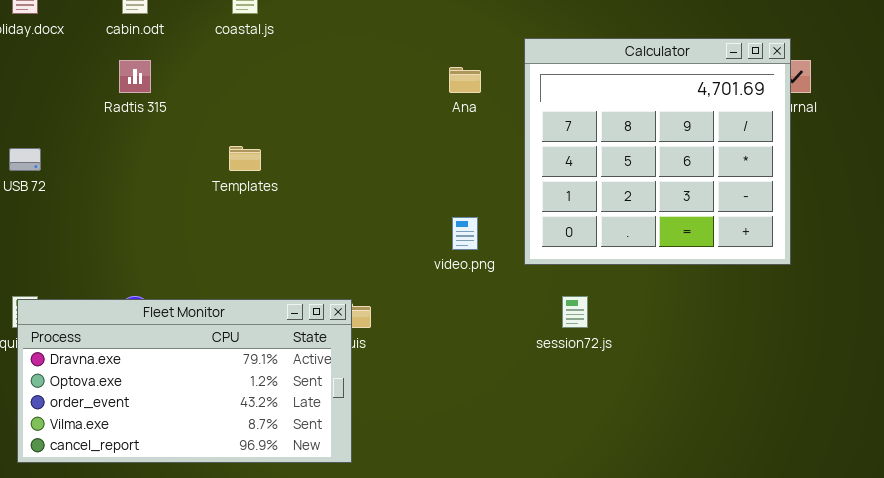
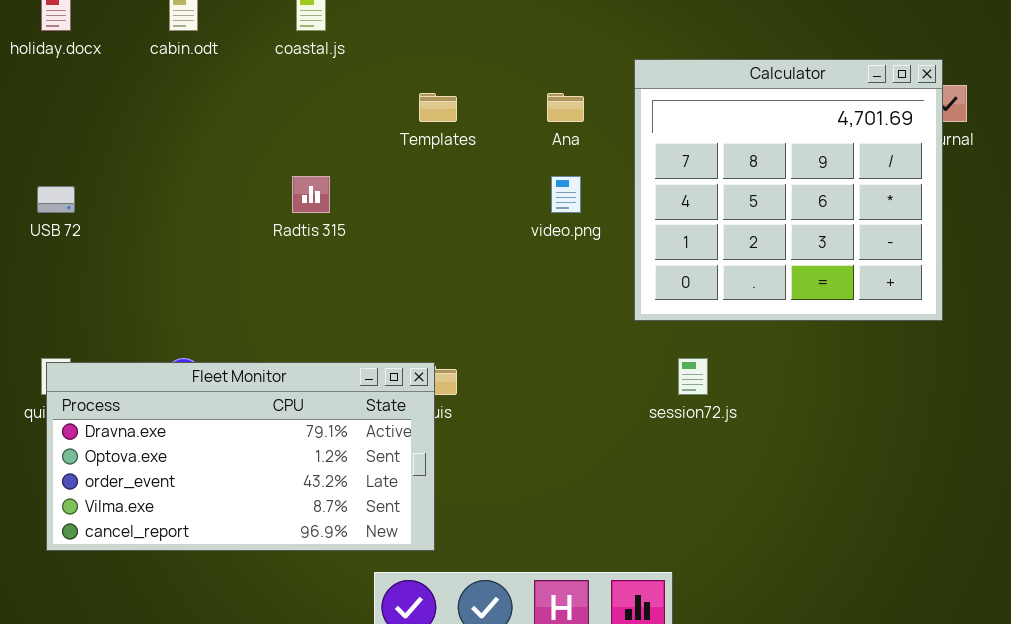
Radtis 315: [119,60,151,93] -> [292,176,330,213], moved
Templates: [229,146,261,171] -> [419,93,457,122], moved
video.png: [452,217,478,250] -> [551,176,581,213], moved

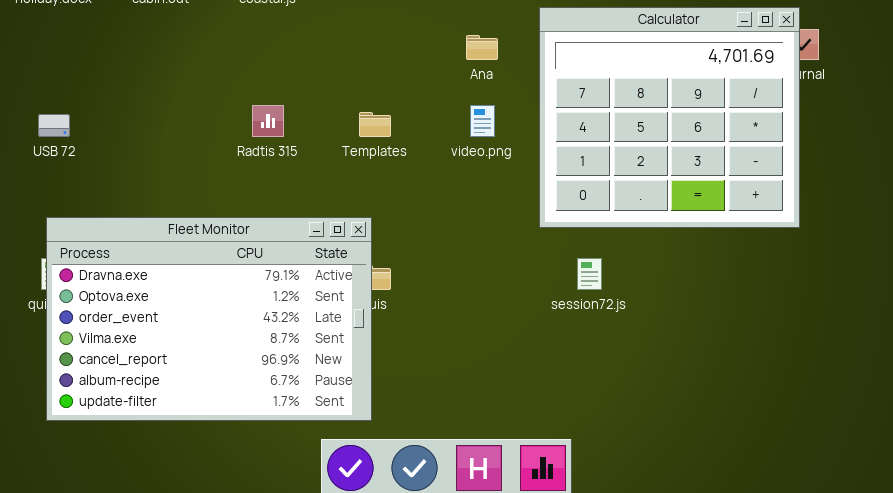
Templates: [419,93,457,122] -> [359,112,391,137], moved
Fleet Monitor: [46,362,435,551] -> [46,217,372,421], resized

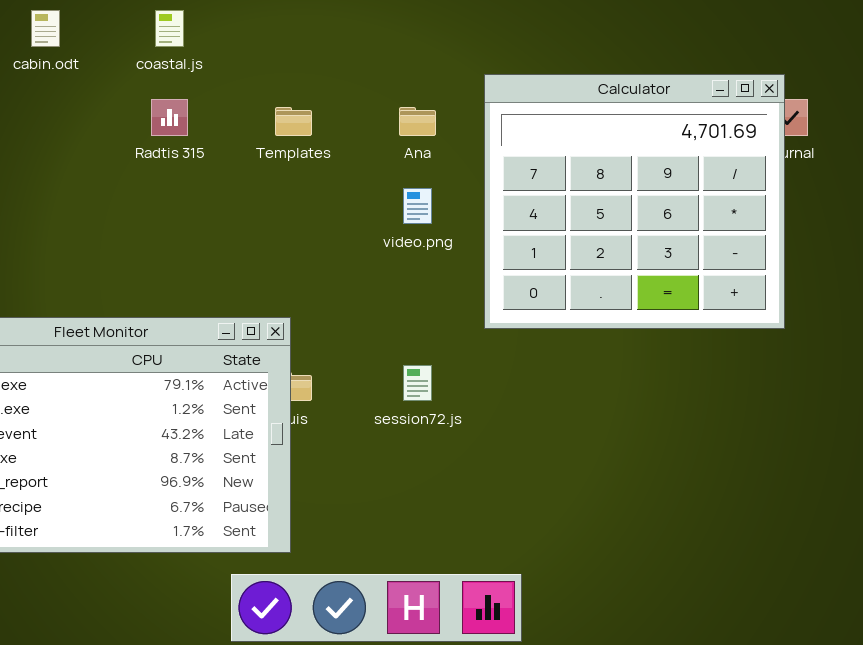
Radtis 315: [252,105,284,137] -> [151,99,188,136], moved
Templates: [359,112,391,137] -> [275,107,312,136], moved
session72.js: [577,258,602,290] -> [403,365,432,401], moved

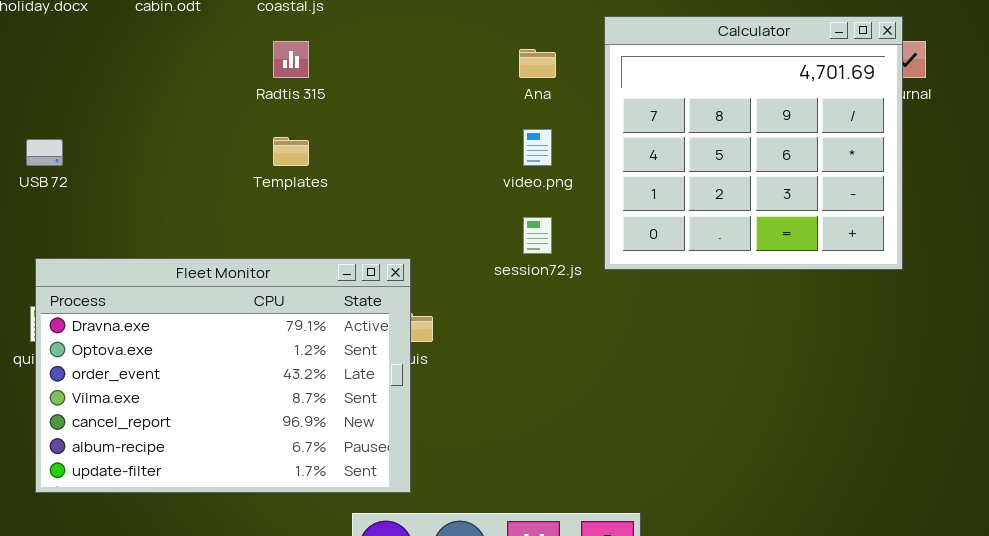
Templates: [275,107,312,136] -> [273,137,309,166], moved
session72.js: [403,365,432,401] -> [523,217,552,254], moved

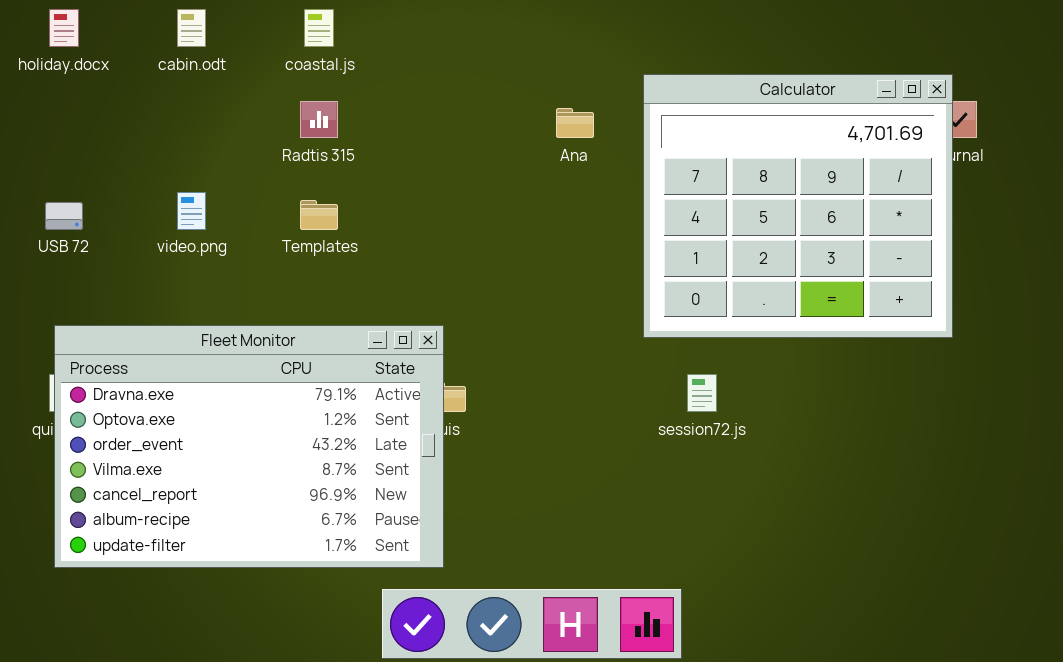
video.png: [523,129,552,166] -> [177,192,206,230], moved
session72.js: [523,217,552,254] -> [687,374,717,412], moved

